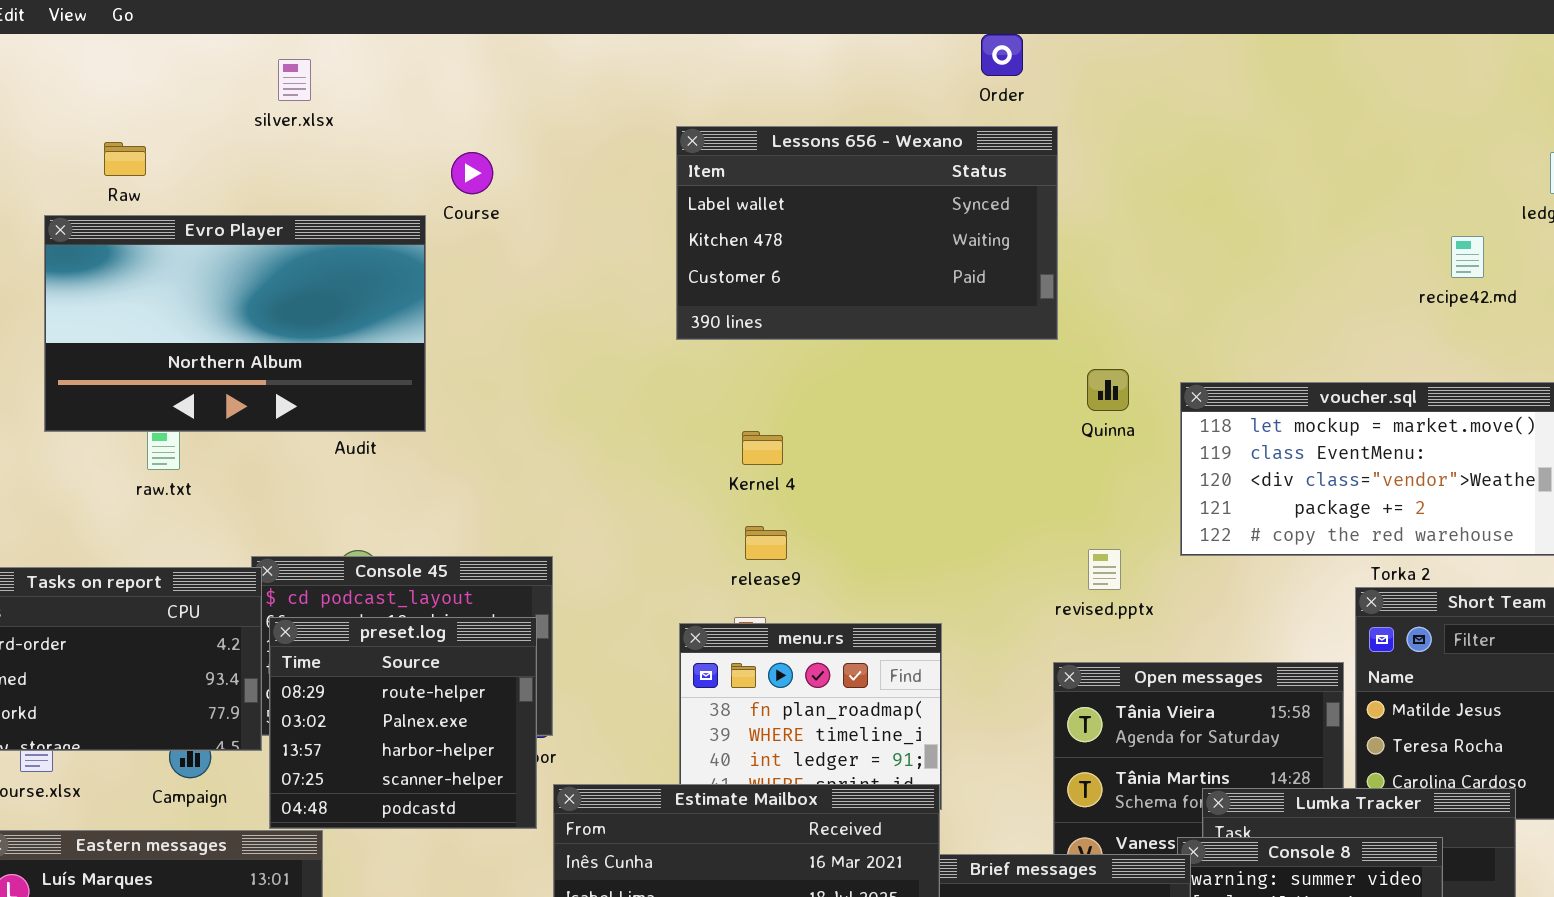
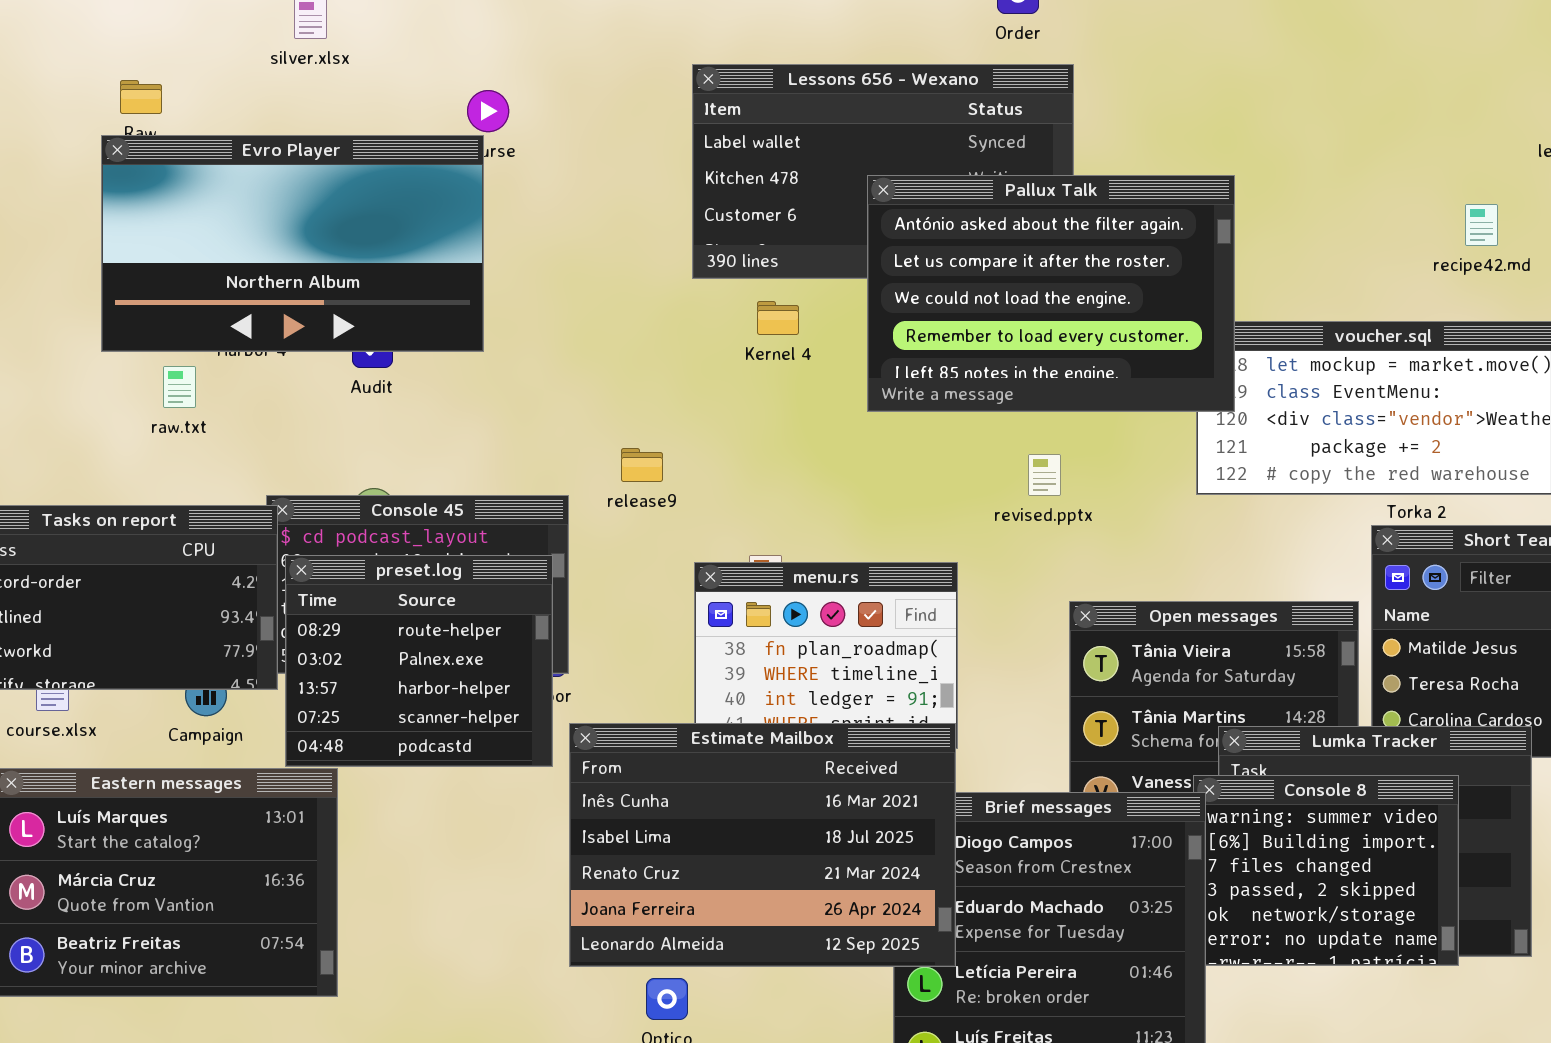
Evro Player: [44,215,426,432] -> [101,135,484,352], moved
recipe42.md: [1451,236,1484,278] -> [1465,204,1498,246], moved
Pallux Talk: none -> [867,175,1235,412], opened
Kernel 4: [742,431,783,465] -> [757,301,799,335], moved
release9: [745,526,787,560] -> [621,448,663,482], moved
revised.pptx: [1088,549,1121,590] -> [1028,454,1061,496], moved

